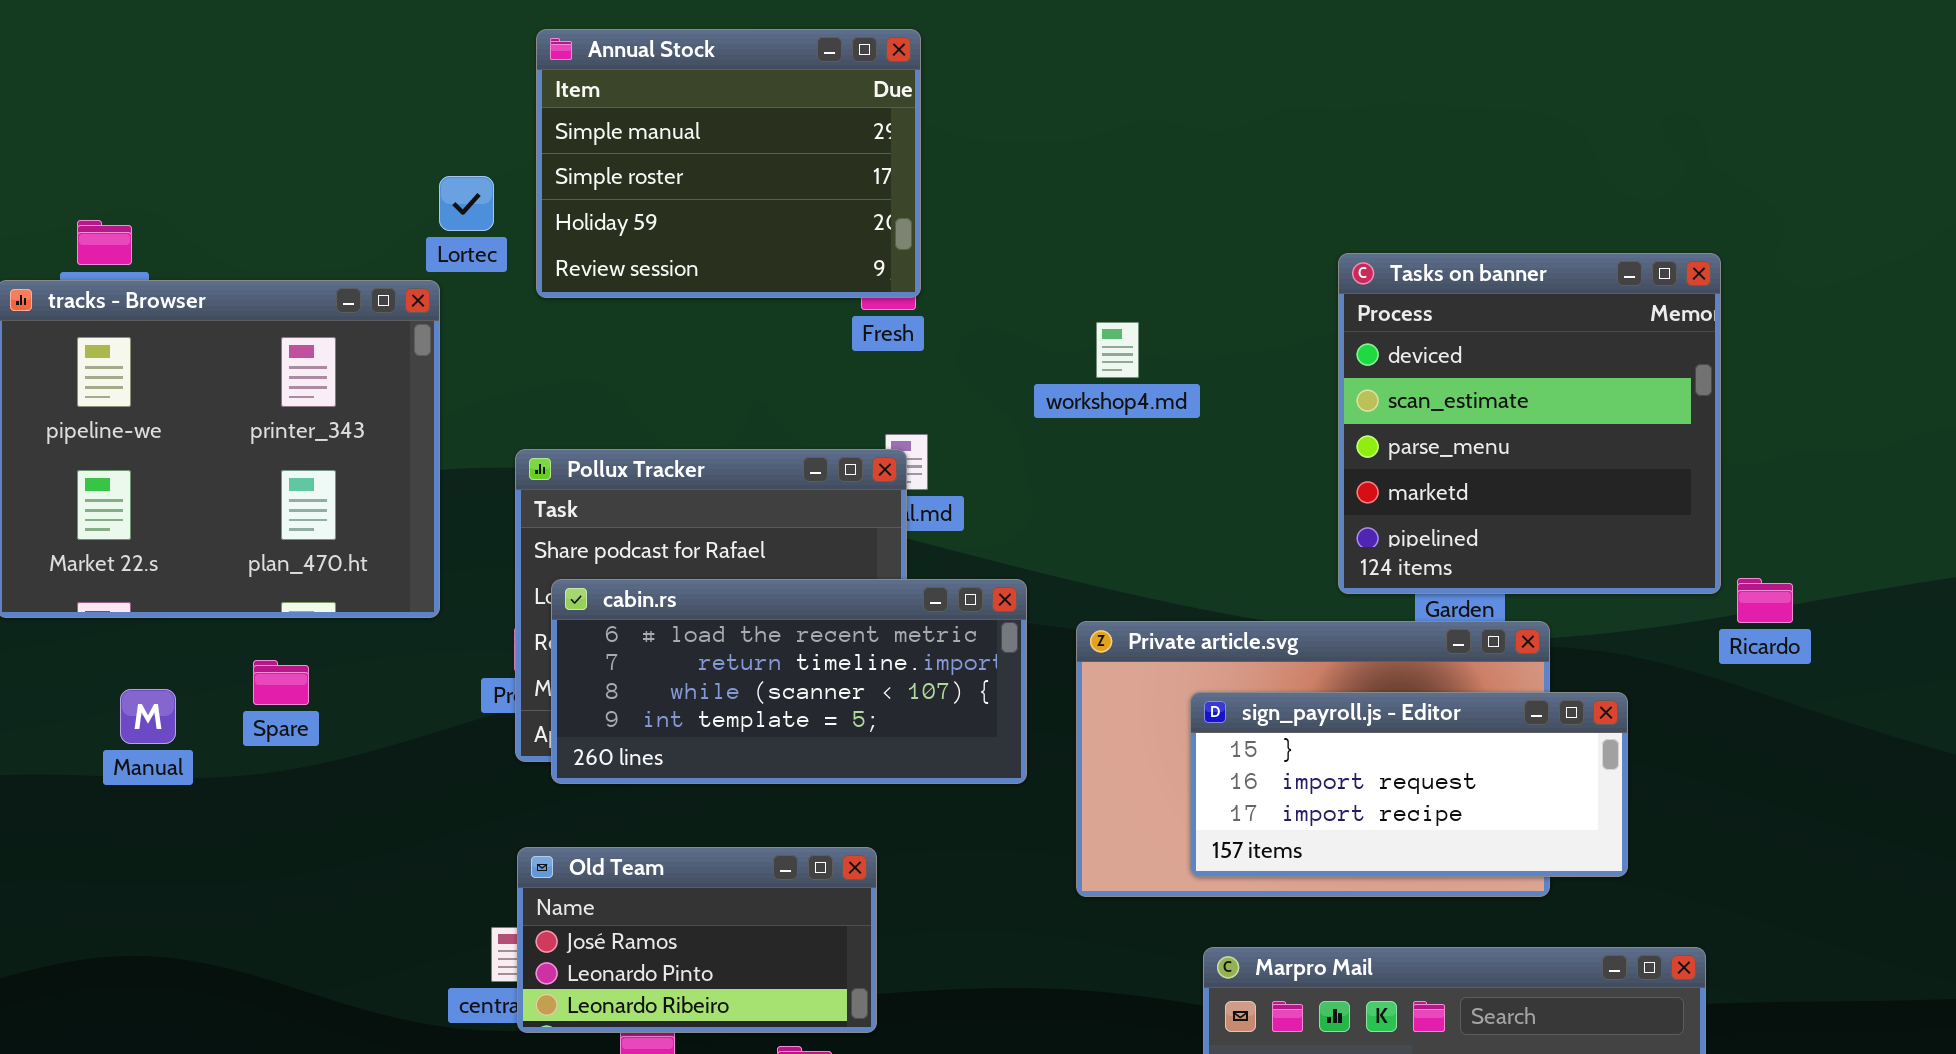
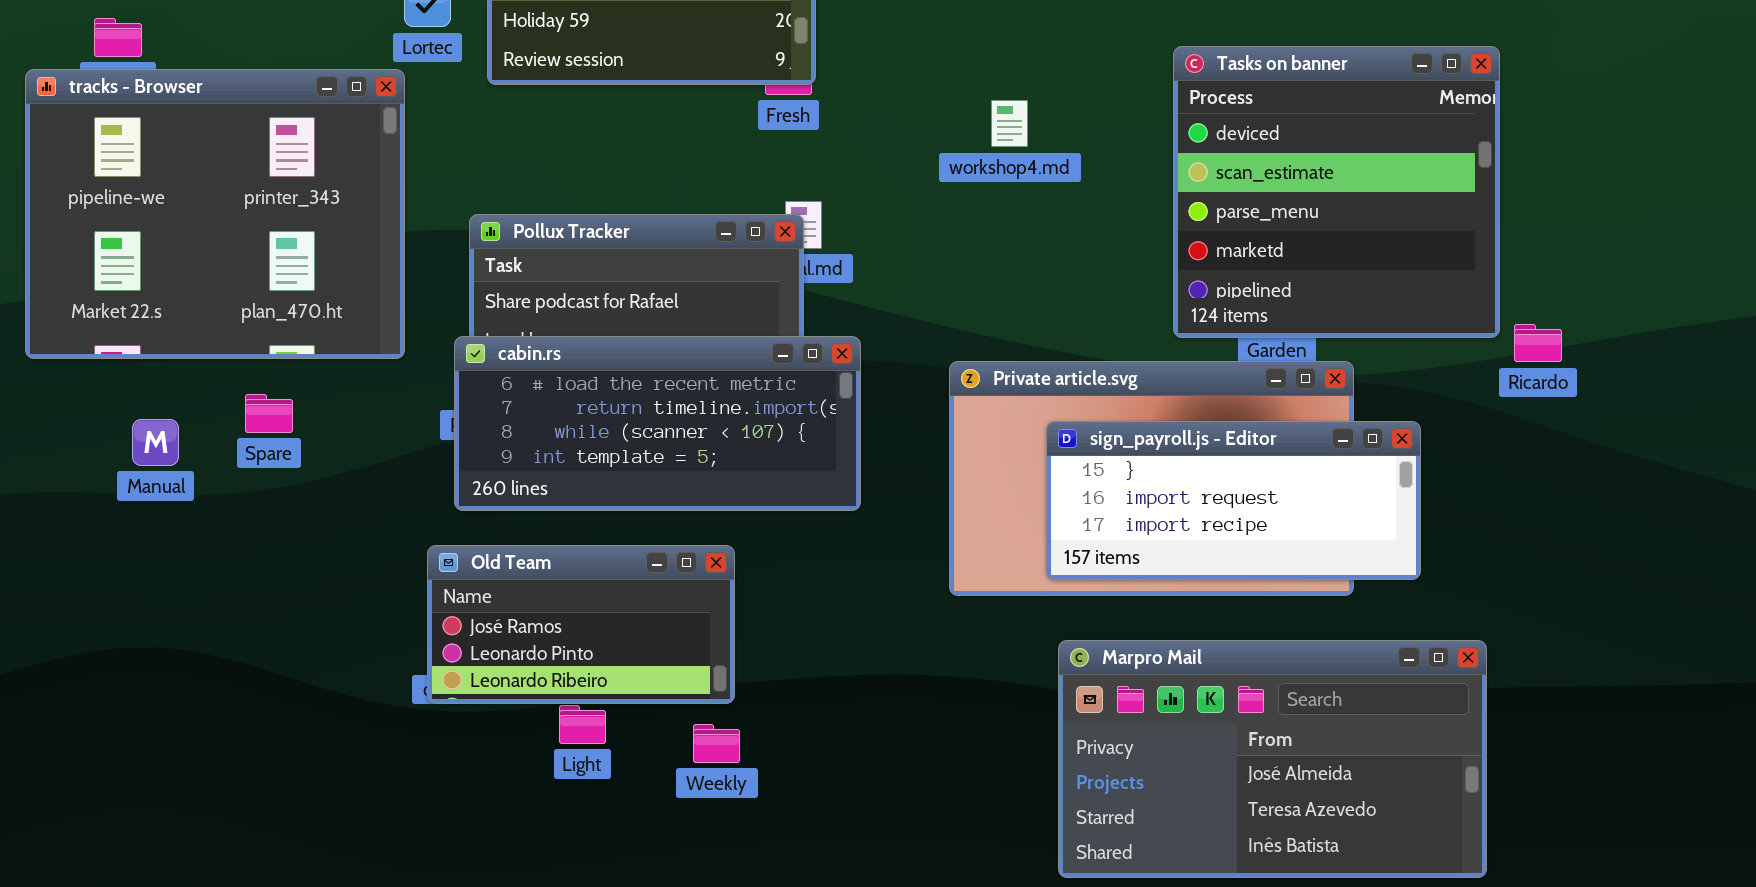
workshop4.md: [1096,322,1139,378] -> [991,100,1028,147], moved
cabin.rs: [551,579,1027,784] -> [454,336,861,511], moved
Old Team: [517,847,877,1033] -> [427,545,735,704], moved

